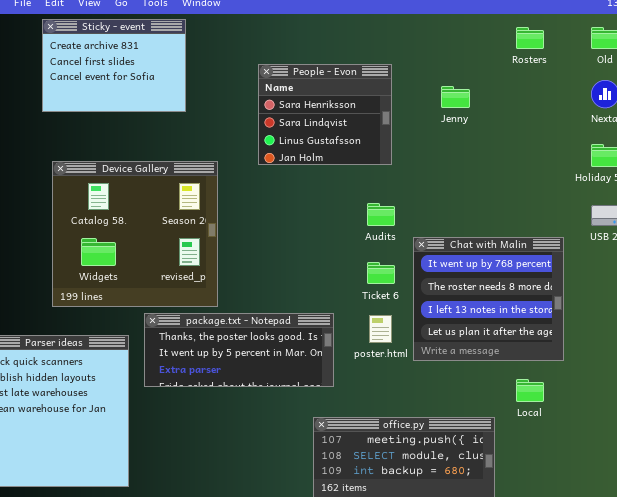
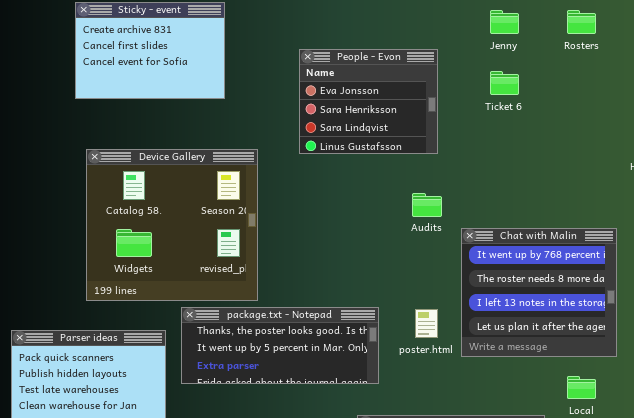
People - Evon: [258,64,392,165] -> [299,49,438,154], scrolled up 1 row
Jenny: [441,86,470,108] -> [490,10,519,34], moved
Ticket 6: [367,262,395,284] -> [490,71,519,95], moved

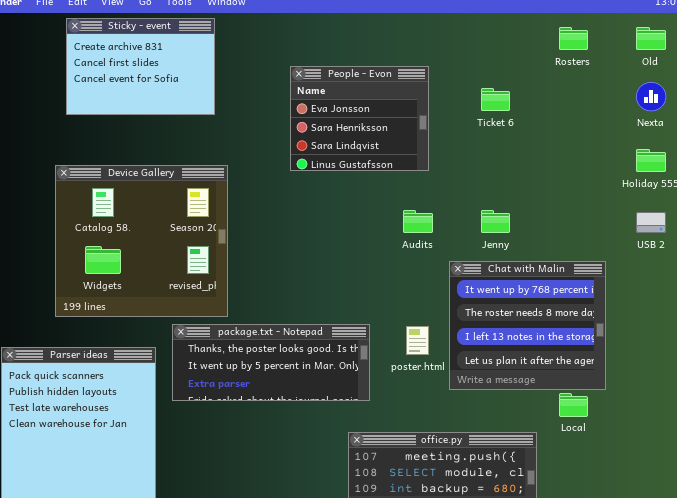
Jenny: [490,10,519,34] -> [481,210,510,233], moved
Device Gallery: [86,149,258,301] -> [55,165,228,317], moved
Chat with Malin: [461,228,617,357] -> [449,261,606,390], moved

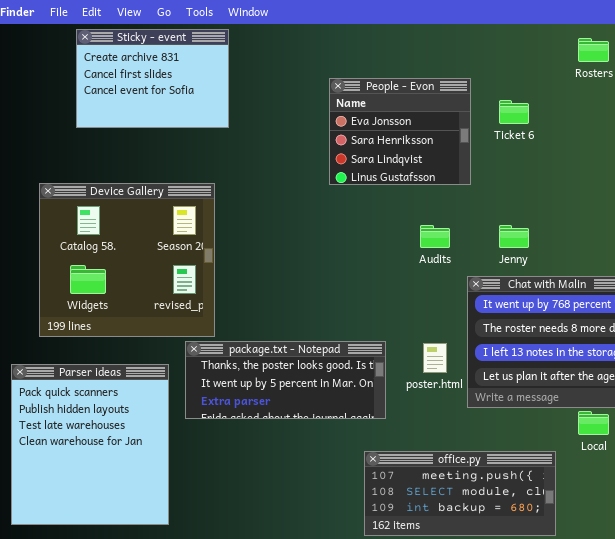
People - Evon: [290,66,429,171] -> [329,78,471,185], moved
Device Gallery: [55,165,228,317] -> [39,183,215,337], moved

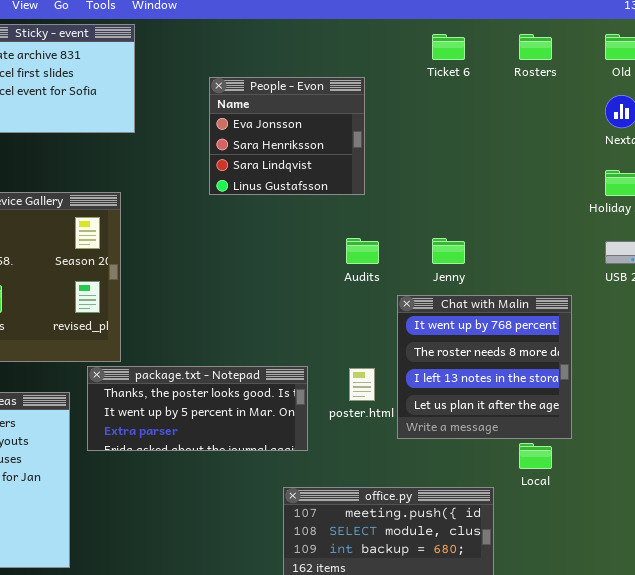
People - Evon: [329,78,471,185] -> [209,77,365,195], moved
Ticket 6: [499,100,529,124] -> [432,34,465,60], moved

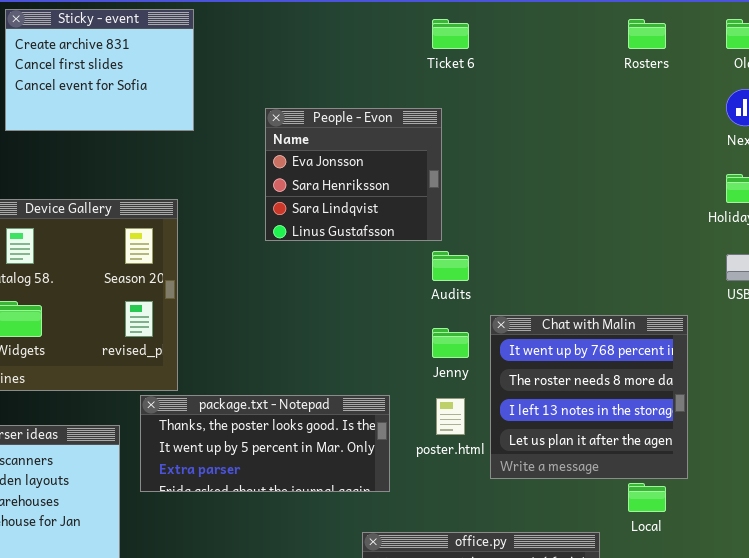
Ticket 6: [432,34,465,60] -> [432,19,469,49], moved
People - Evon: [209,77,365,195] -> [265,108,442,241], moved
Jenny: [432,238,465,264] -> [432,328,469,358], moved

